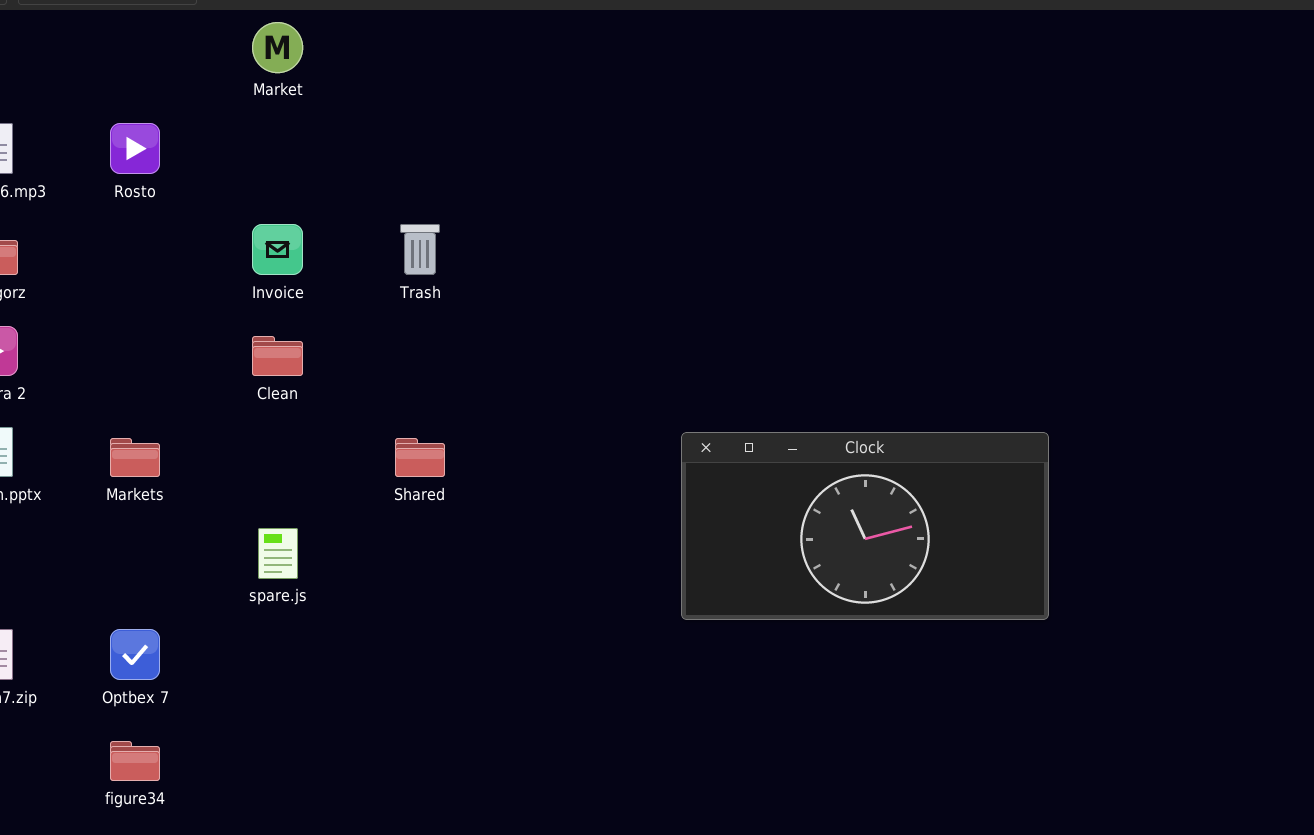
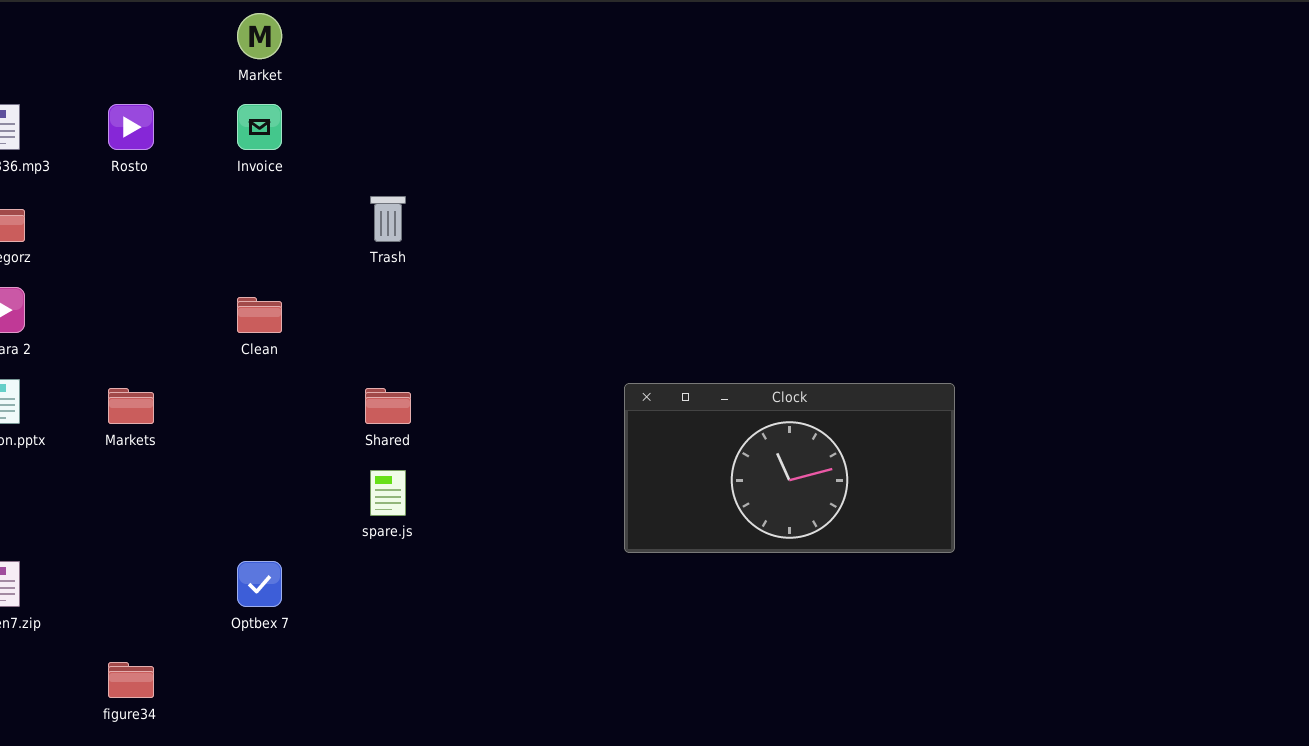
Invoice: [252,224,303,275] -> [237,104,282,150], moved
spare.js: [258,528,298,579] -> [370,470,406,516], moved
Optbex 7: [110,629,160,680] -> [237,561,282,607], moved

